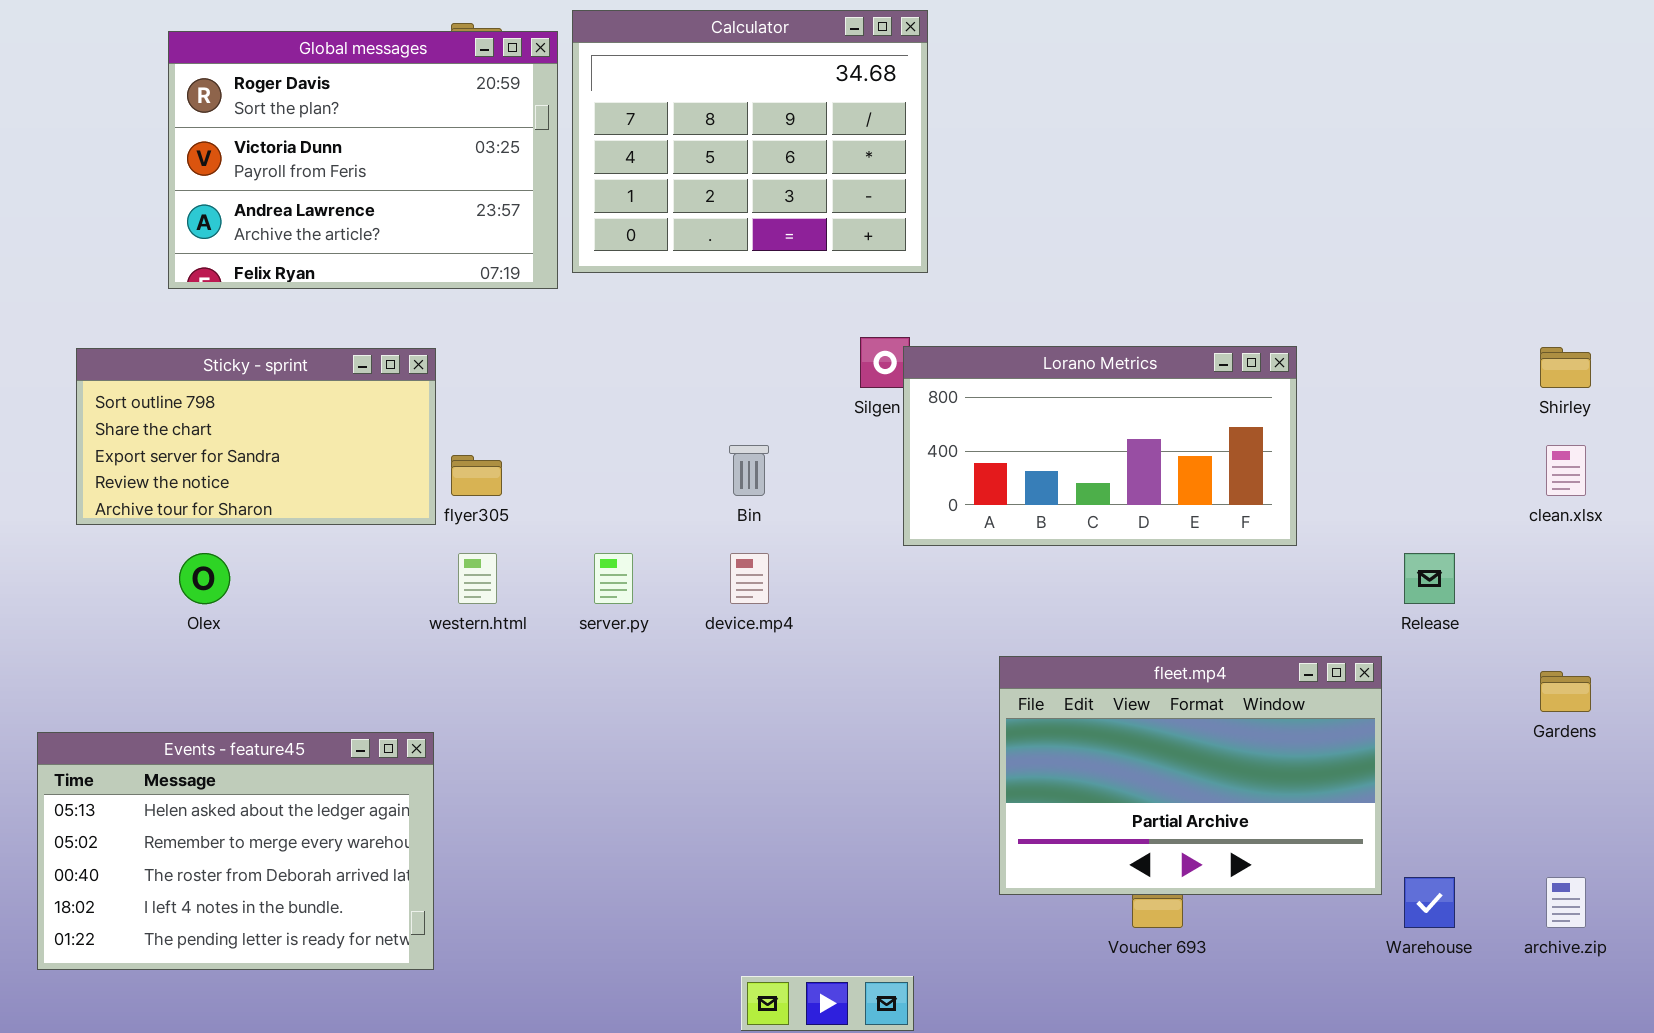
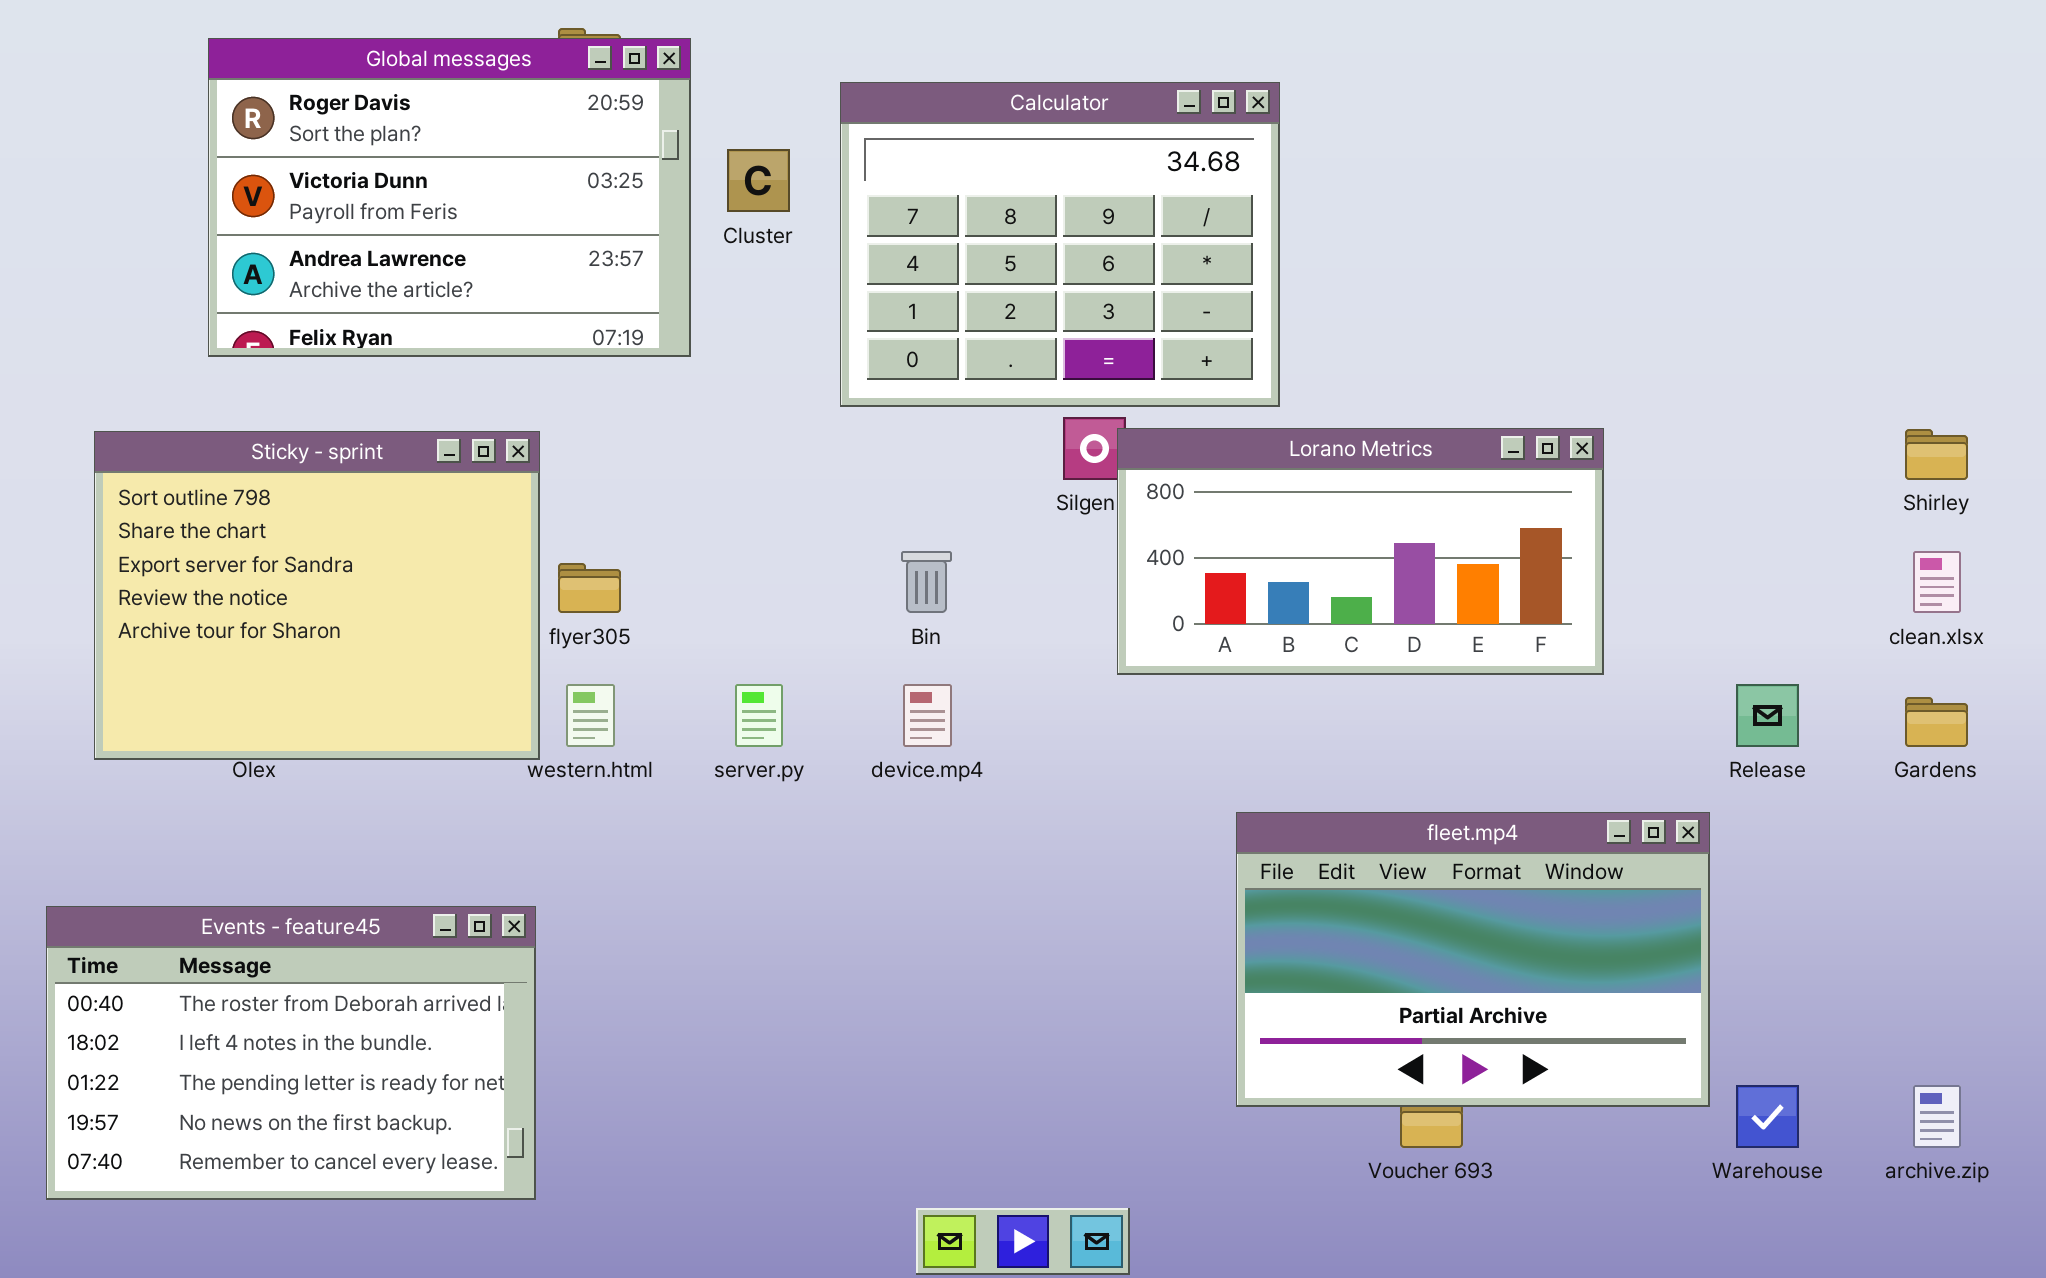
Calculator: [572,10,928,273] -> [840,82,1280,407], moved
Sticky - sprint: [76,348,436,525] -> [94,431,540,760], resized
Gardens: [1540,671,1591,712] -> [1905,697,1968,747], moved
Events - feature45: [37,732,434,970] -> [46,906,536,1200], scrolled down 2 rows

